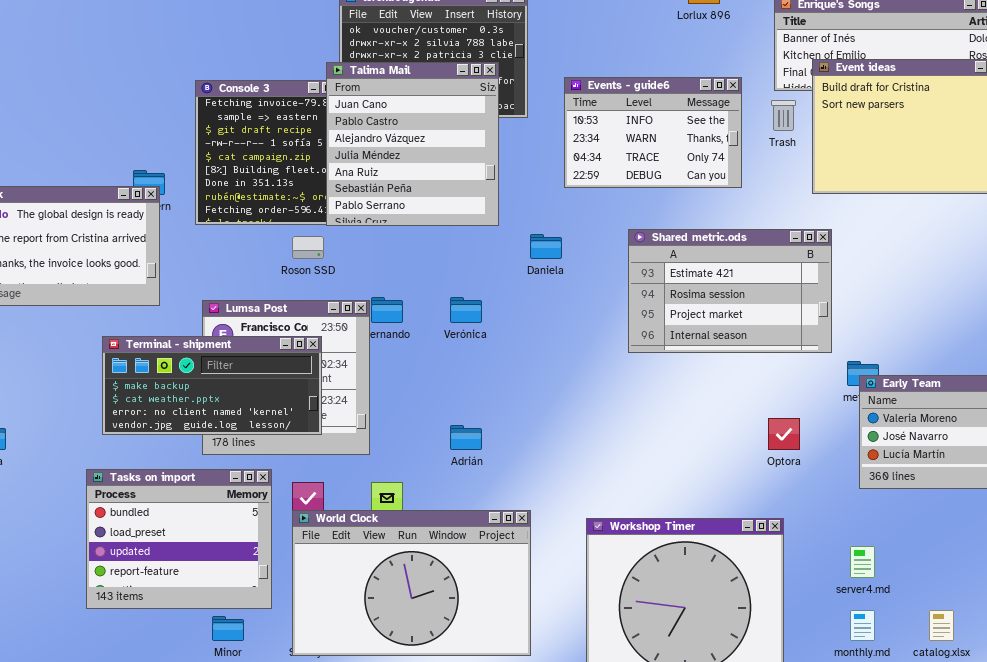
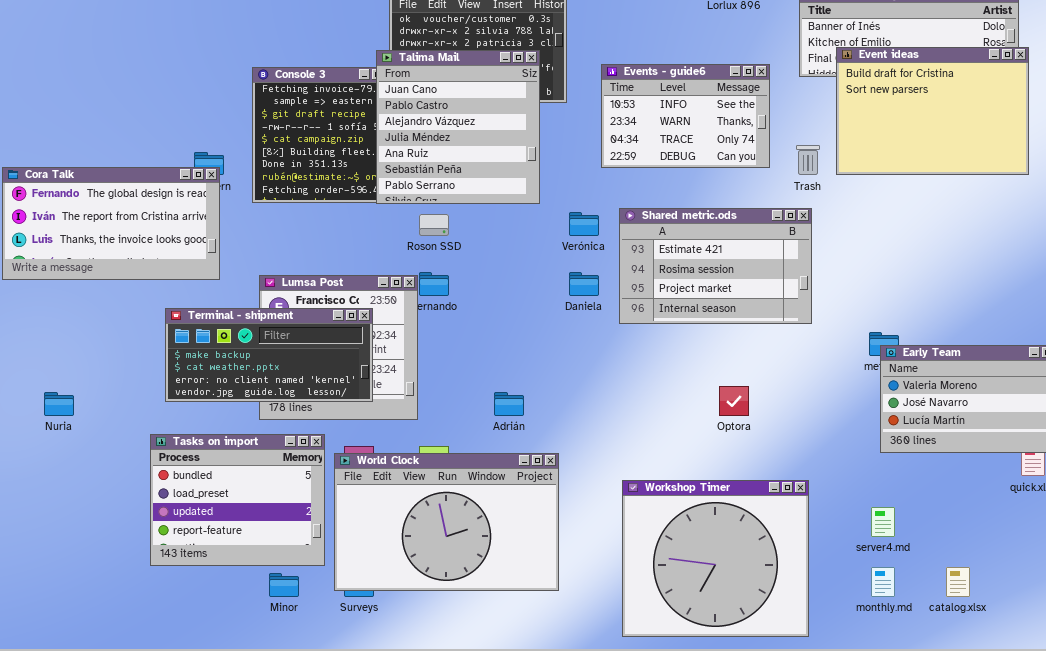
Trash: [771,100,796,131] -> [796,145,820,175], moved
Shared metric.ods: [628,229,832,353] -> [619,208,812,324], moved
Daniela: [530,234,562,259] -> [569,272,599,296], moved
Roson SSD: [292,236,324,259] -> [419,214,449,236], moved
Verónica: [450,297,482,323] -> [569,212,599,236], moved
Optora: [768,418,800,450] -> [719,386,749,416], moved
World Clock: [292,510,531,656] -> [334,453,559,591], moved

